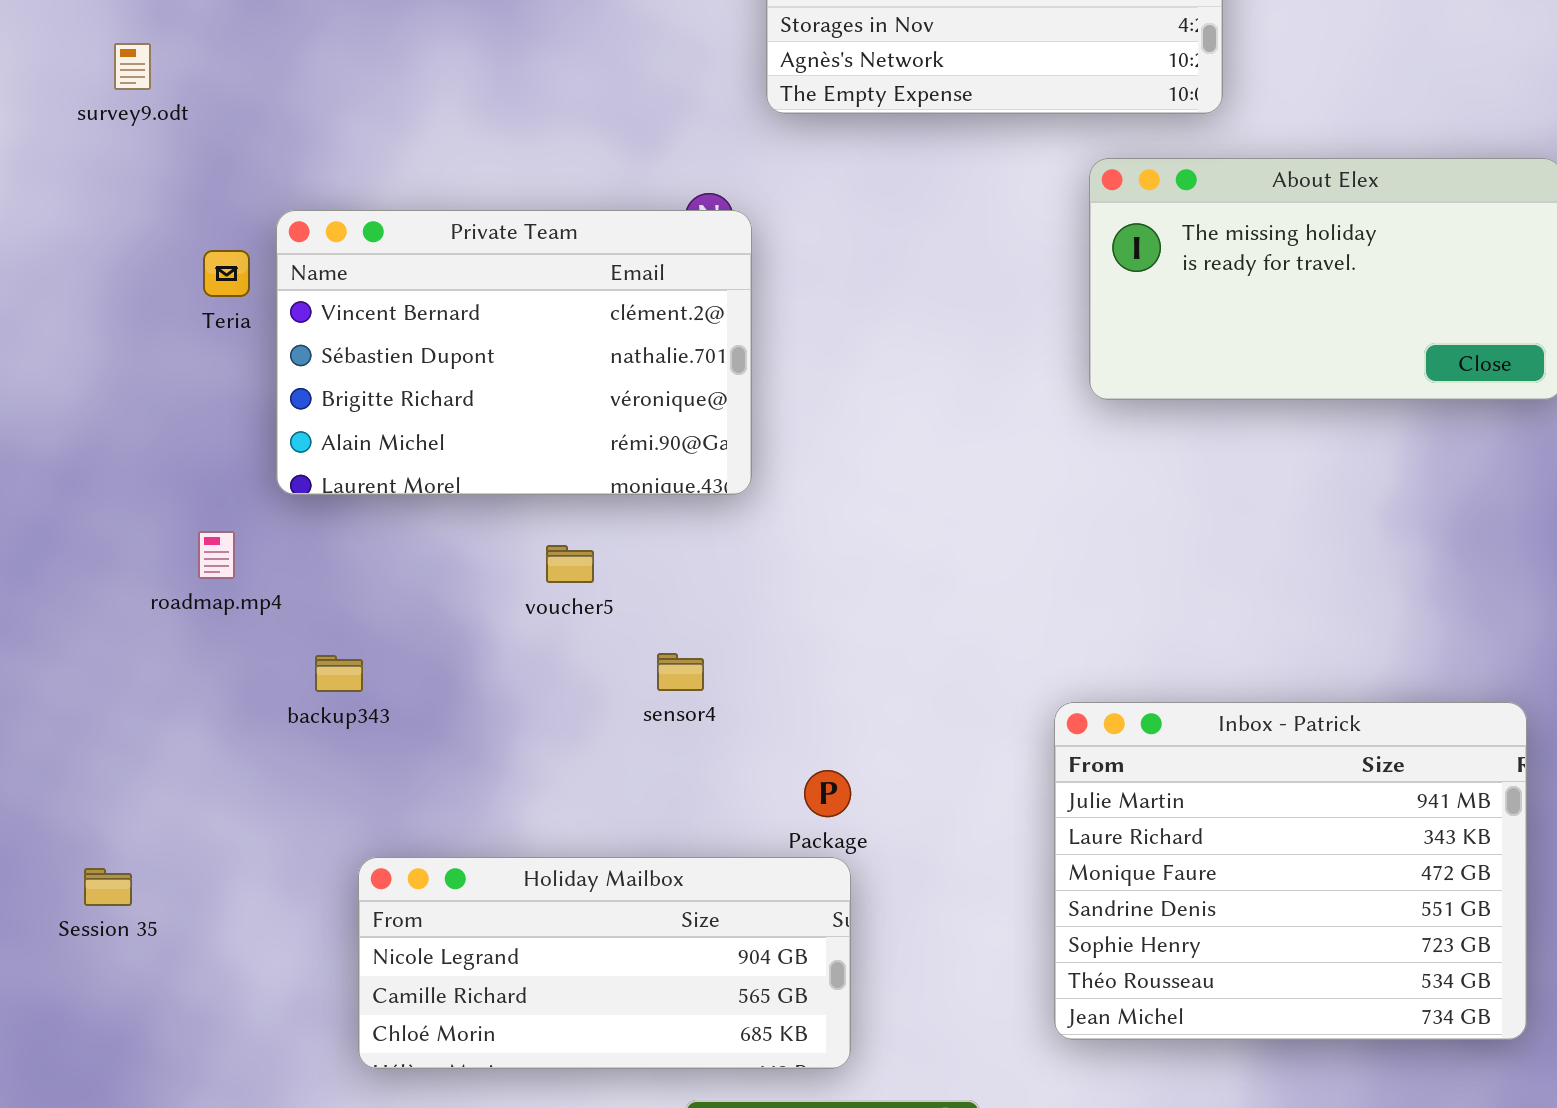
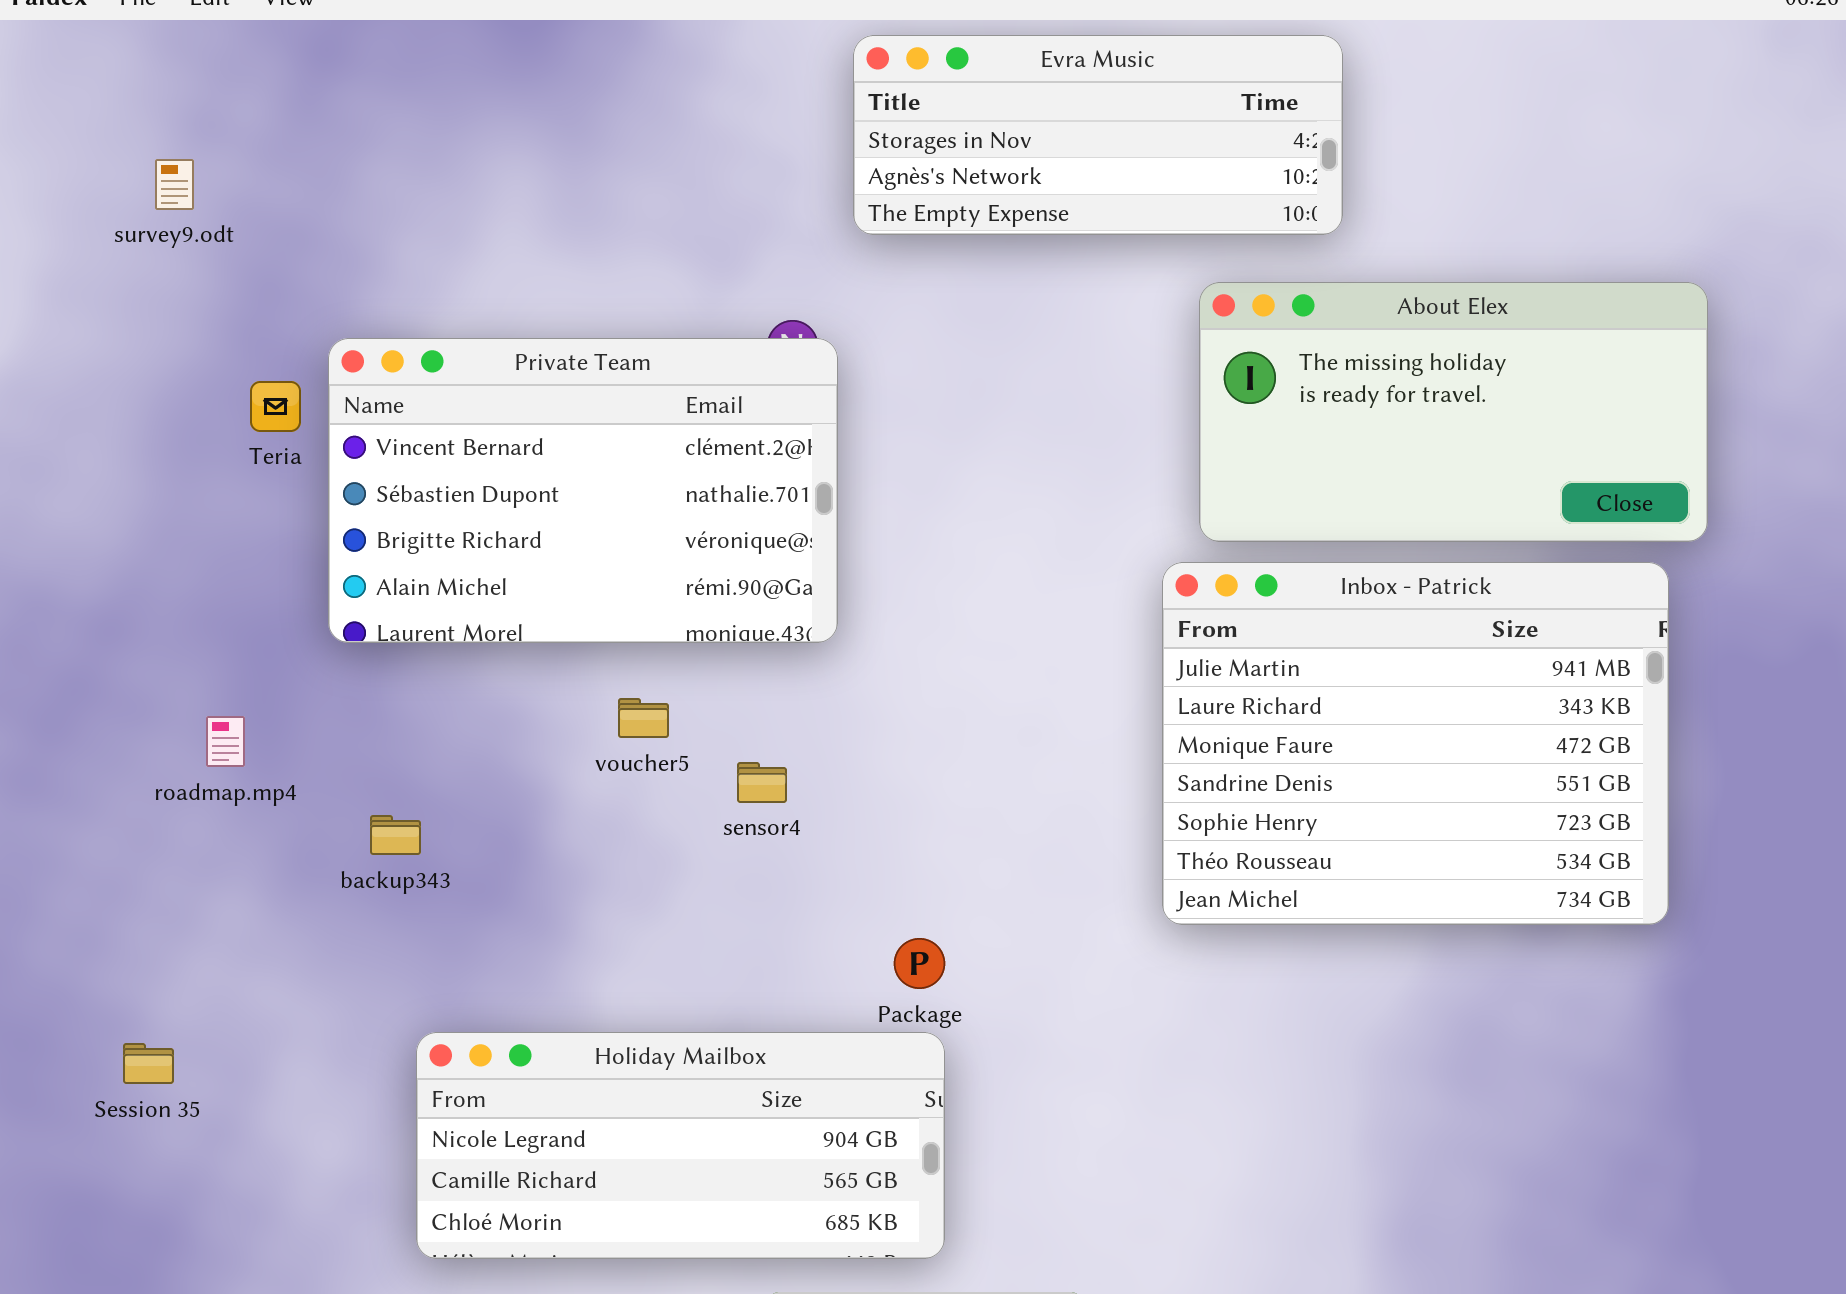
roadmap.mp4: [198,531,235,579] -> [206,716,245,767], moved
sensor4: [657,653,704,691] -> [737,762,787,803], moved
Inbox - Patrick: [1054,702,1527,1040] -> [1162,562,1669,925], moved

